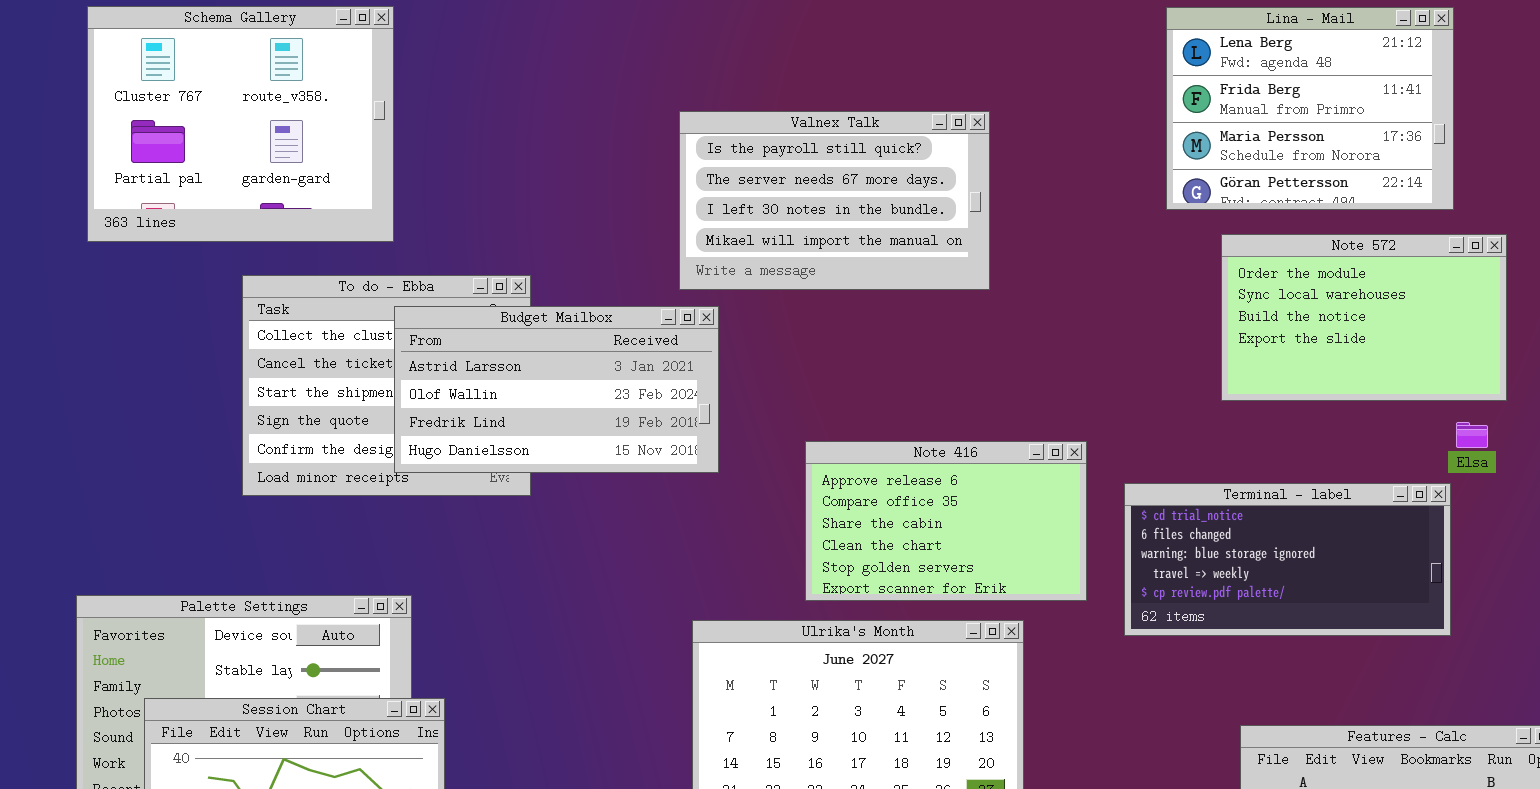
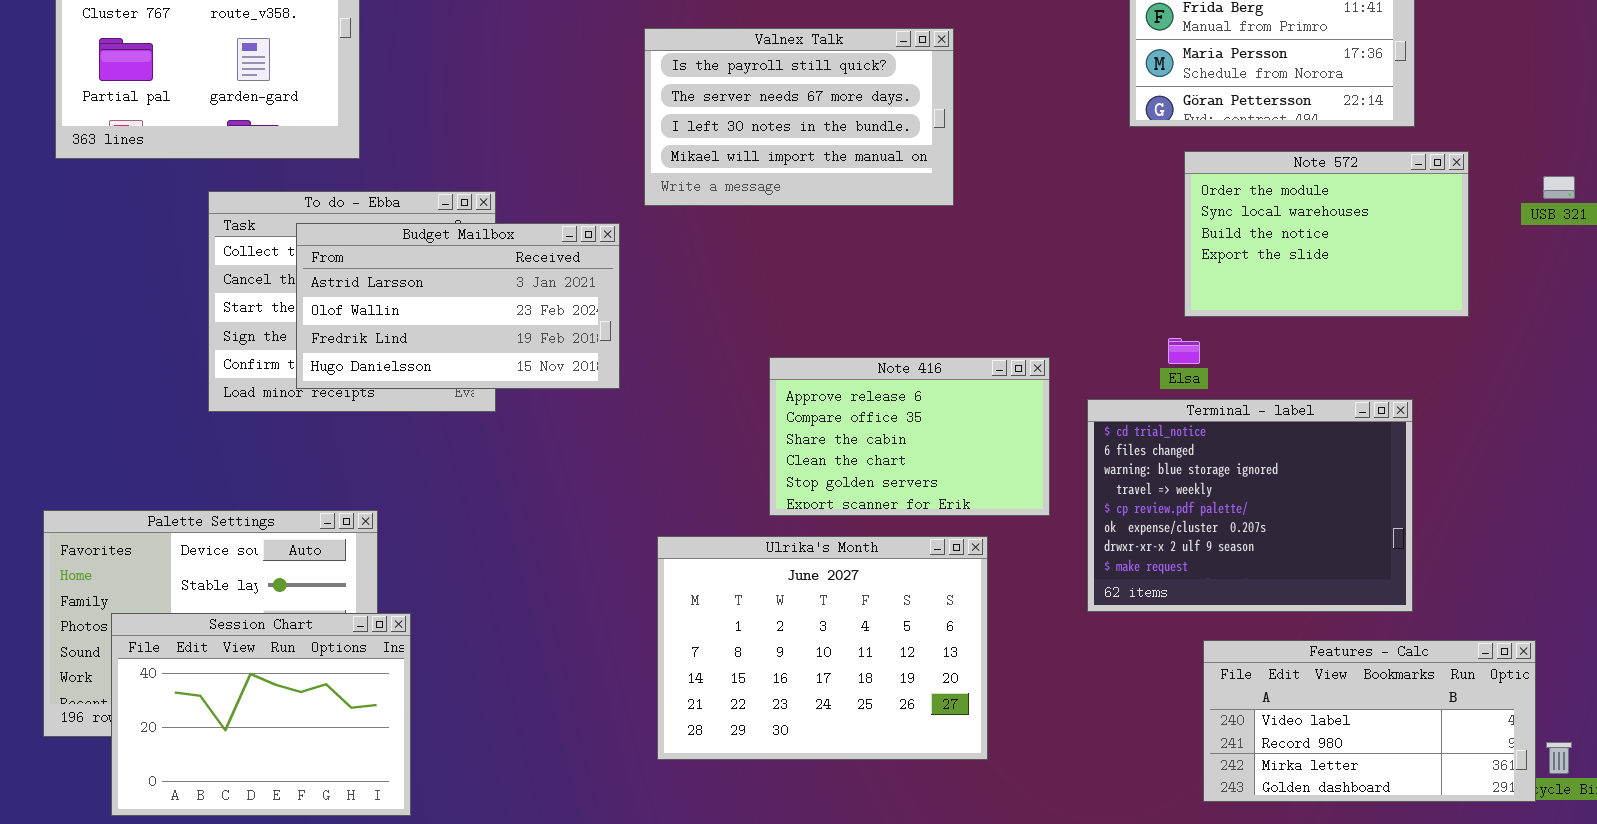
Budget Mailbox: [394,306,719,473] -> [296,223,620,389], moved
Elsa: [1456,422,1488,448] -> [1168,338,1200,364], moved
Terminal - label: [1124,483,1451,636] -> [1087,399,1413,612], resized

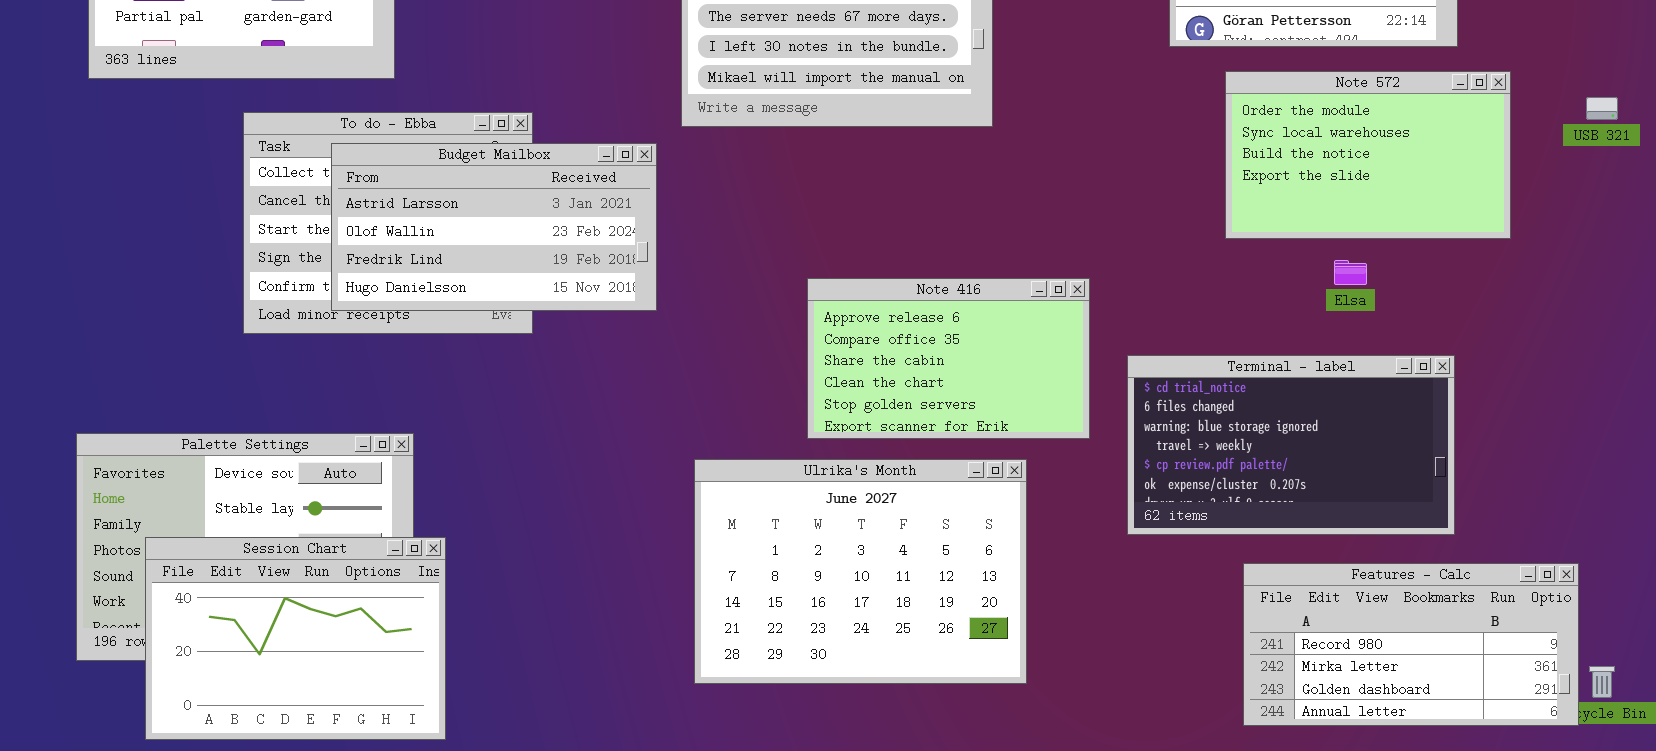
Elsa: [1168,338,1200,364] -> [1334,260,1367,285], moved
Terminal - label: [1087,399,1413,612] -> [1127,355,1455,535], resized
Features - Calc: [1203,640,1536,802] -> [1243,563,1579,726], scrolled down 1 row

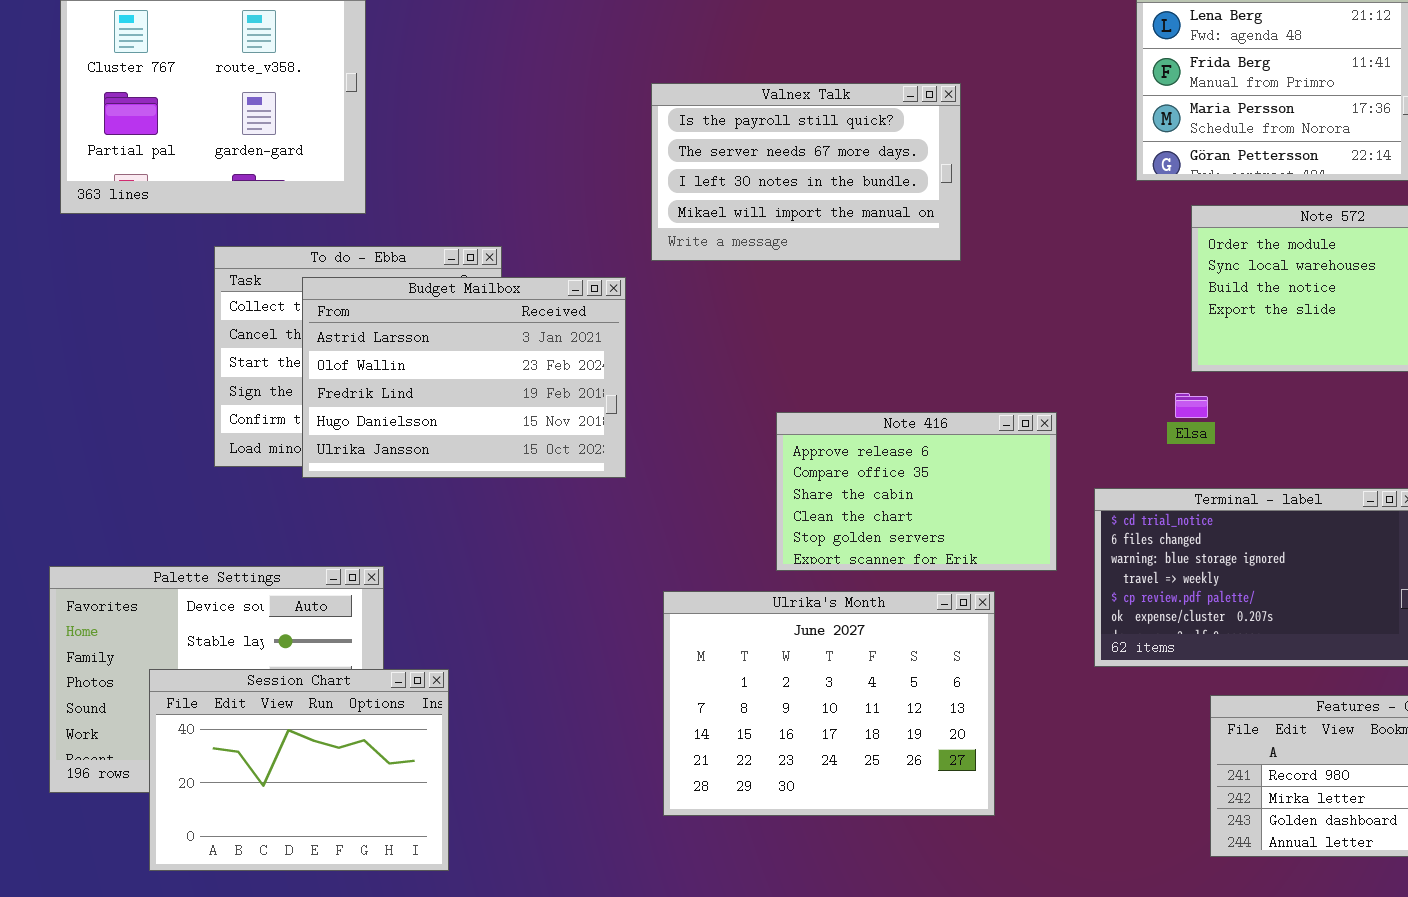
Budget Mailbox: [331,143,657,311] -> [302,277,626,478], resized
Elsa: [1334,260,1367,285] -> [1175,393,1208,418], moved
Session Chart: [145,537,446,740] -> [149,669,449,871], moved

